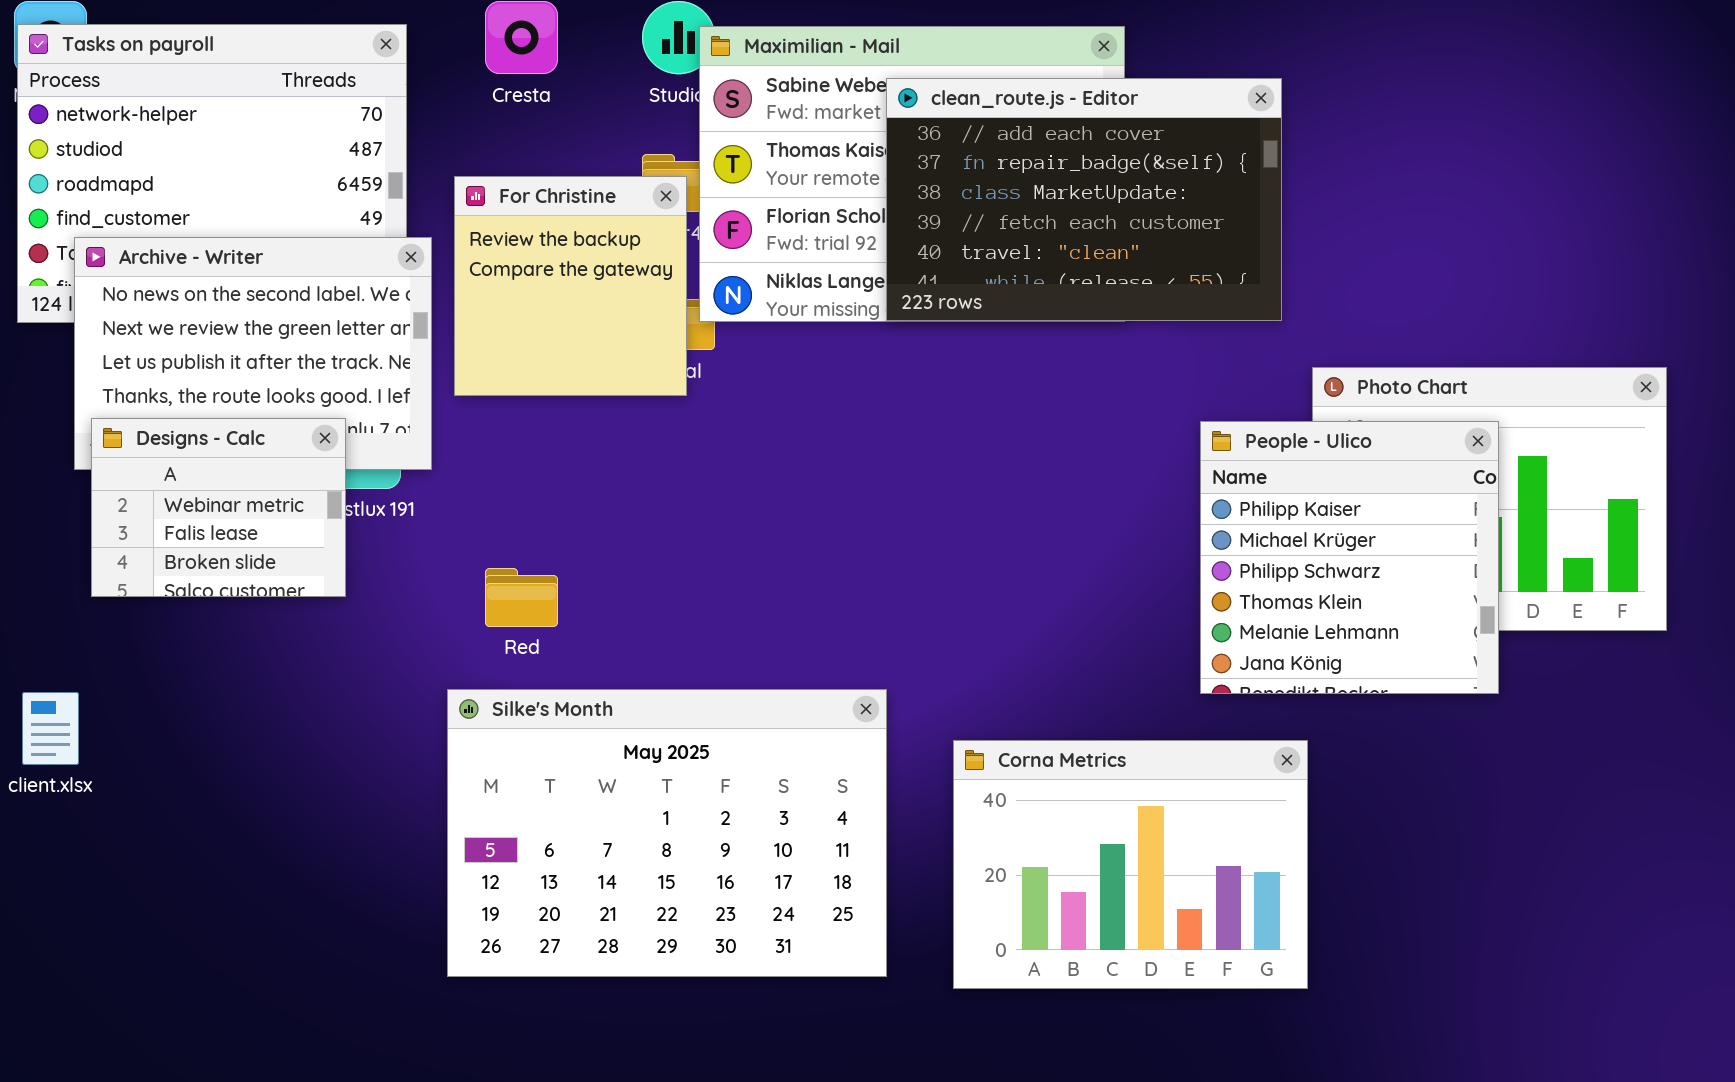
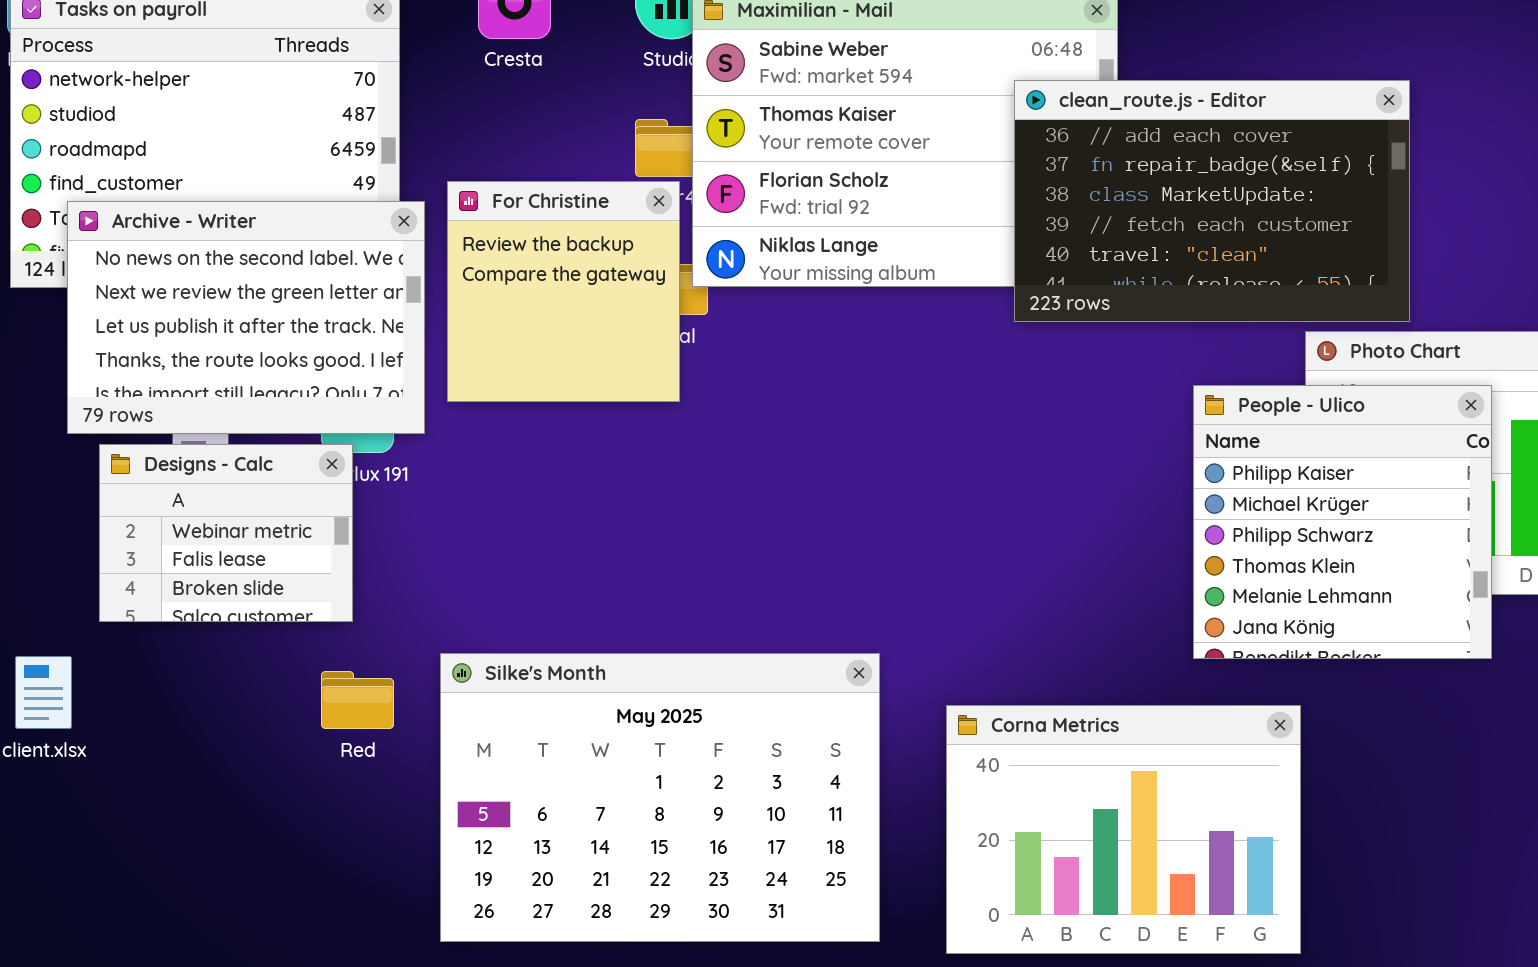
clean_route.js - Editor: [886,78,1282,321] -> [1014,80,1410,322], moved
For Christine: [454,176,687,396] -> [447,181,680,402], moved
Designs - Calc: [91,418,346,597] -> [99,444,353,622], moved
Red: [485,568,558,627] -> [321,671,394,729], moved

